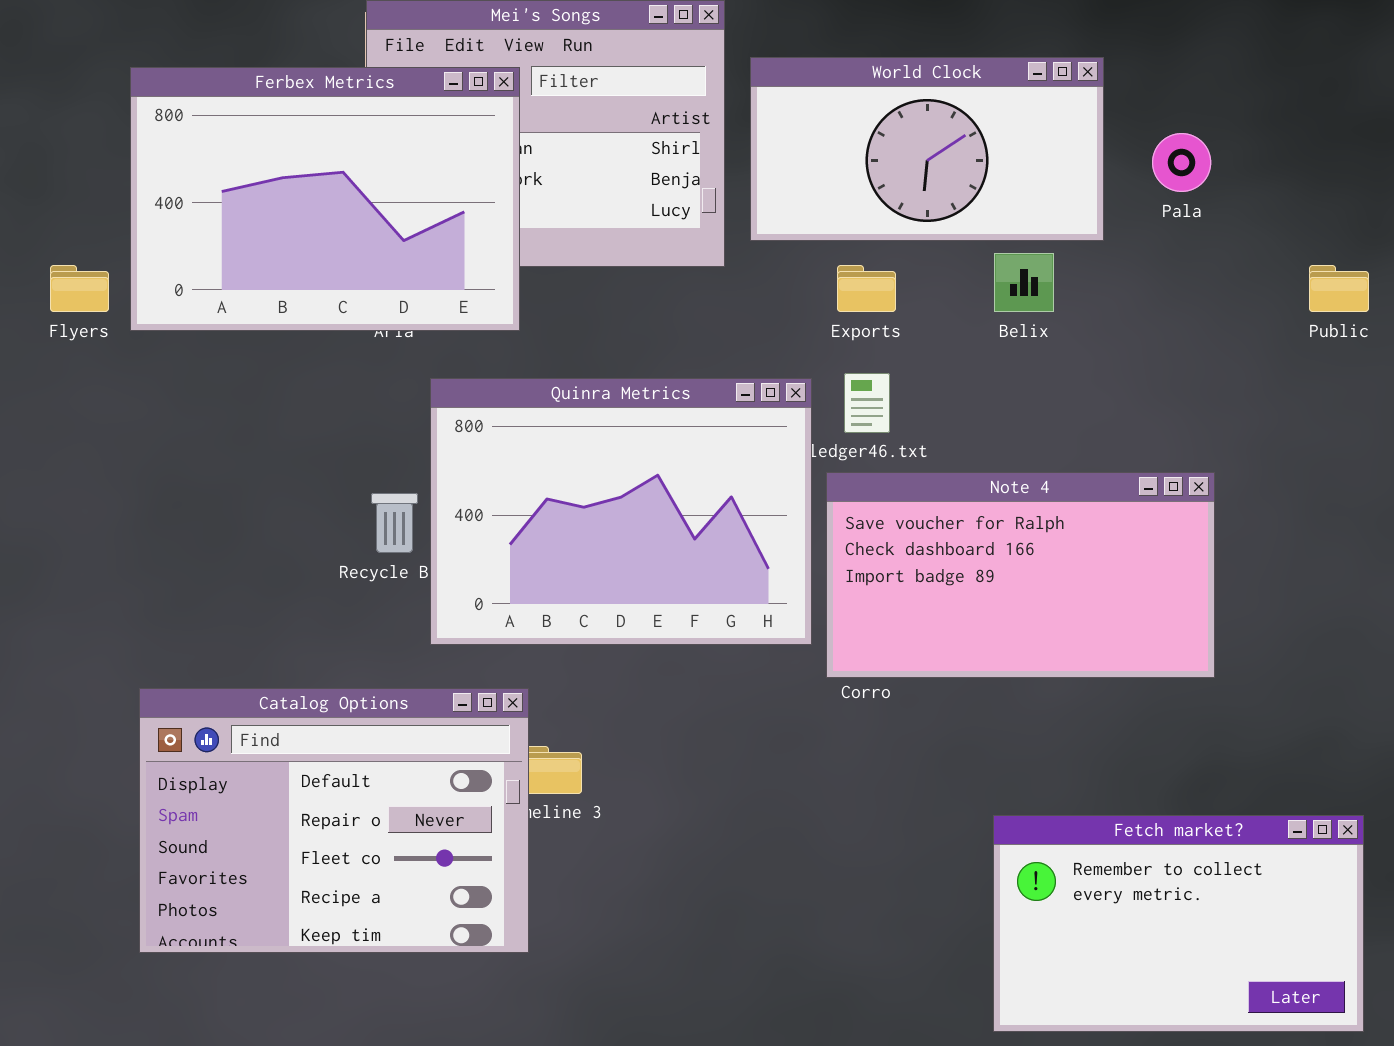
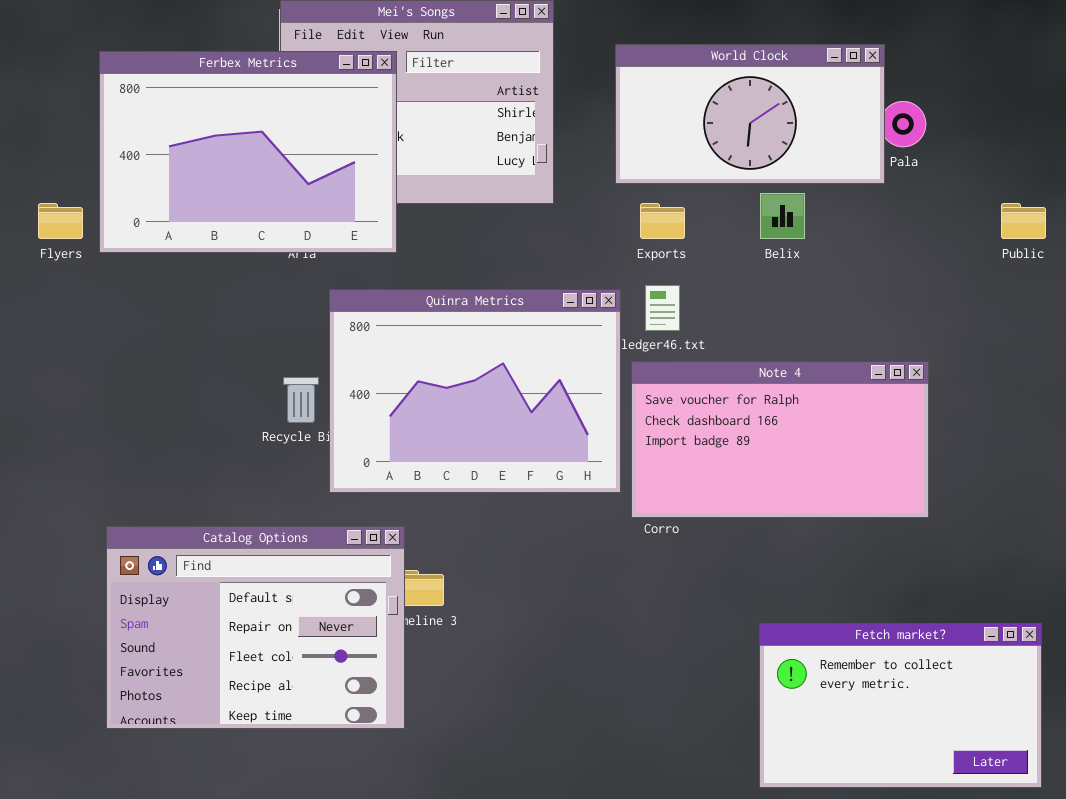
World Clock: [750,57,1104,241] -> [615,44,885,184], moved

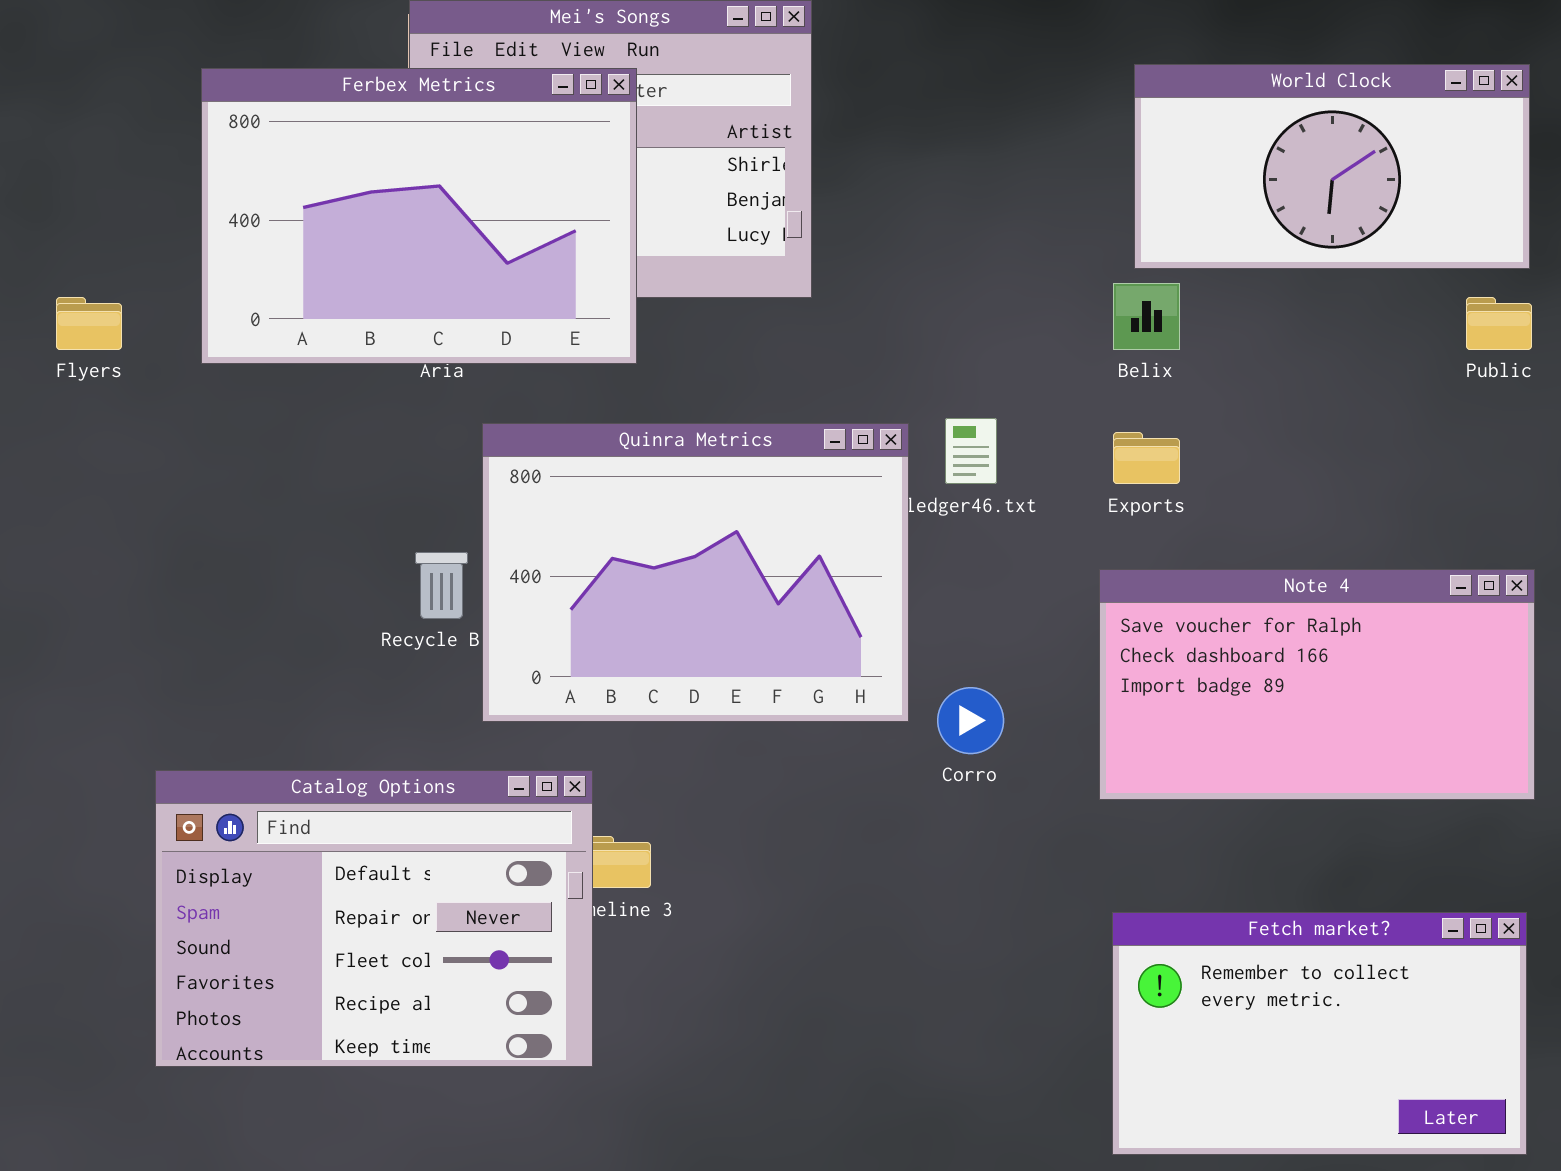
World Clock: [615,44,885,184] -> [1134,64,1530,269], moved
Ferbex Metrics: [99,51,397,253] -> [201,68,637,364], moved
Exports: [640,203,685,239] -> [1113,432,1180,484], moved
Note 4: [631,361,929,518] -> [1099,569,1535,800], moved

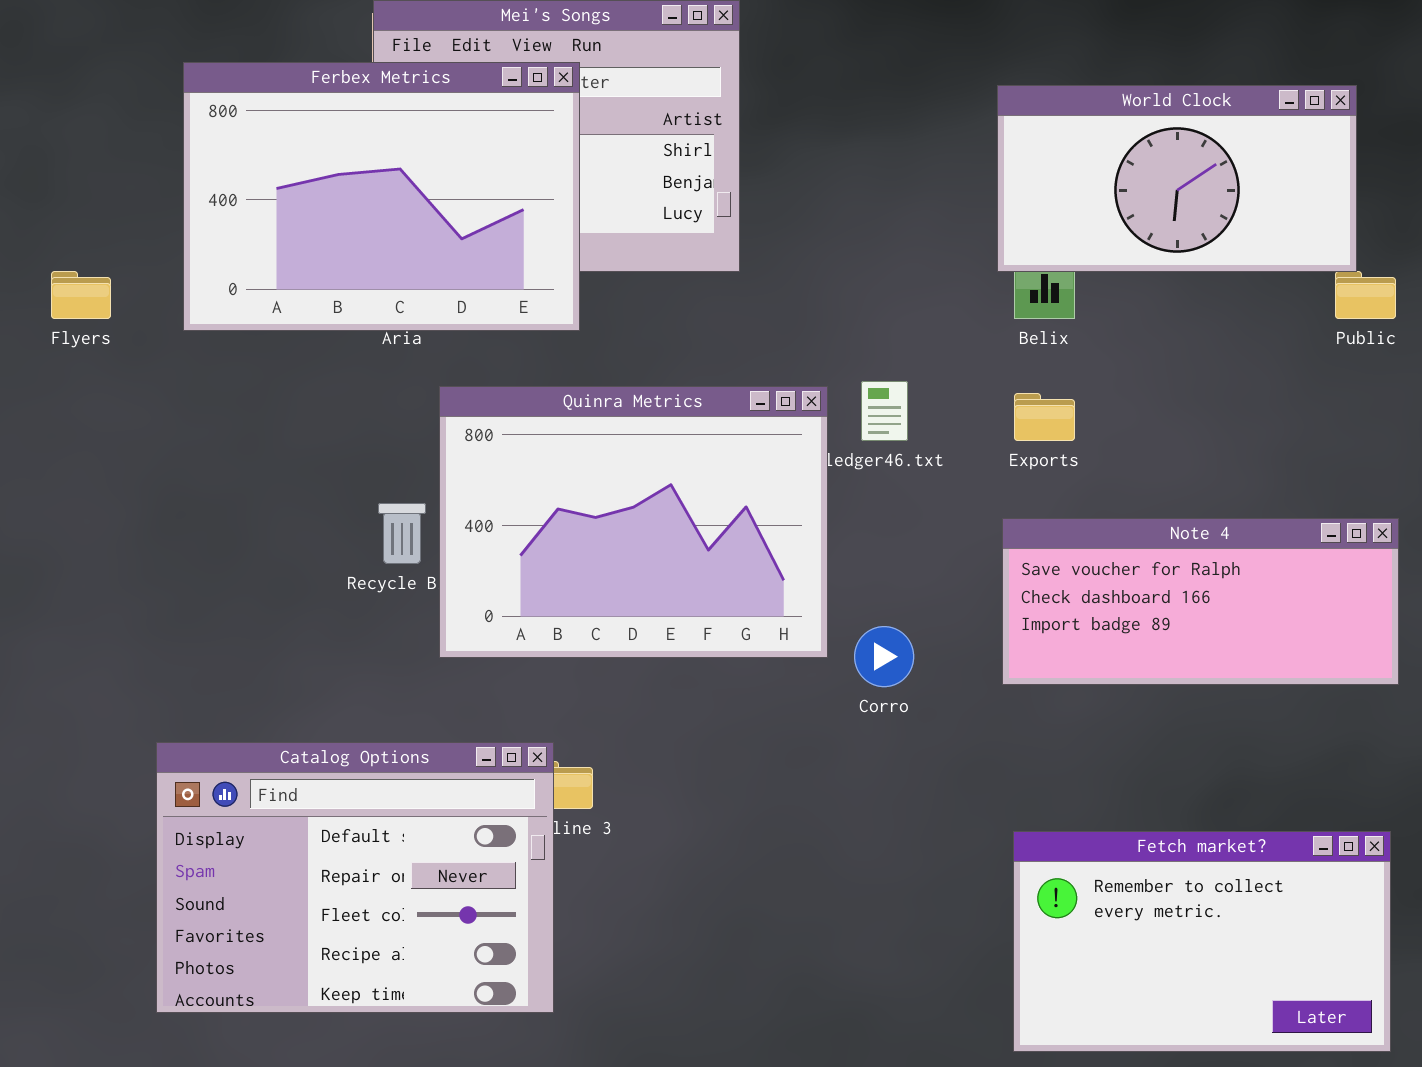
World Clock: [1134,64,1530,269] -> [997,85,1357,272], moved
Note 4: [1099,569,1535,800] -> [1002,518,1399,685], resized
Catalog Options: [155,770,593,1067] -> [156,742,554,1013], moved

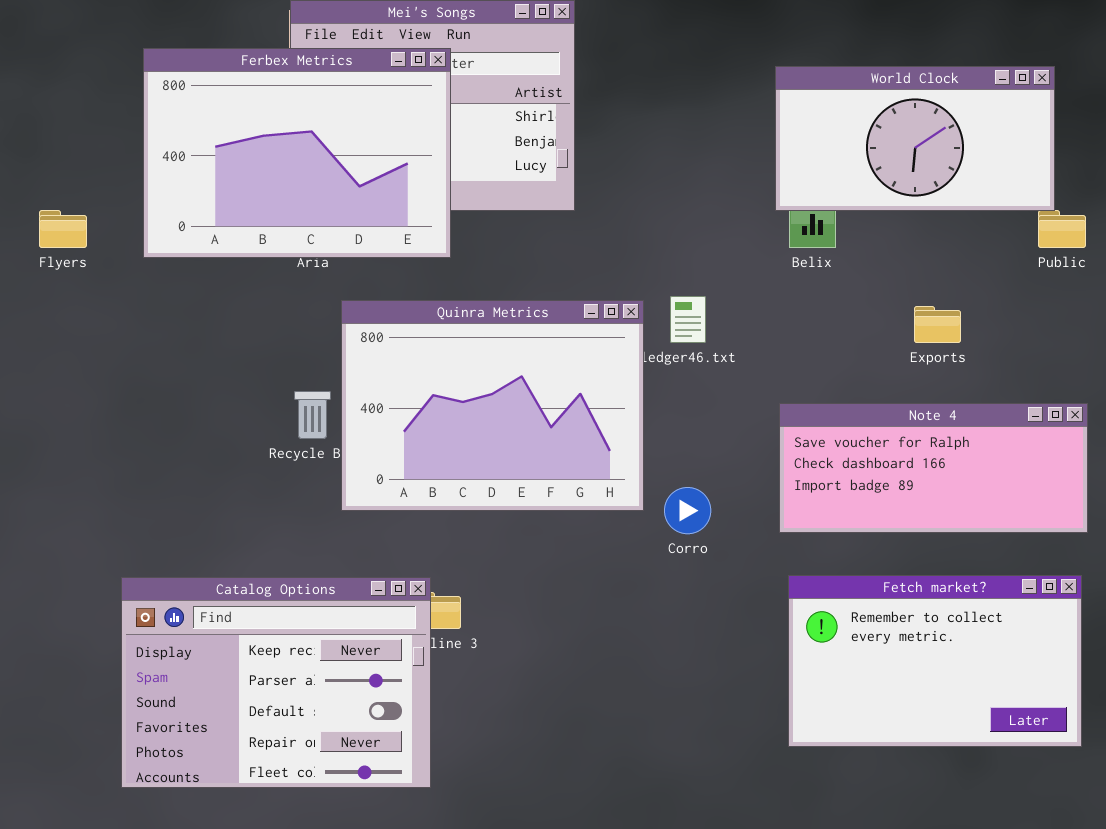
Exports: [1014,393,1075,441] -> [914,306,961,343], moved
Catalog Options: [156,742,554,1013] -> [121,577,431,788], scrolled up 2 rows
Fetch market?: [1013,831,1391,1052] -> [788,575,1082,747], moved

